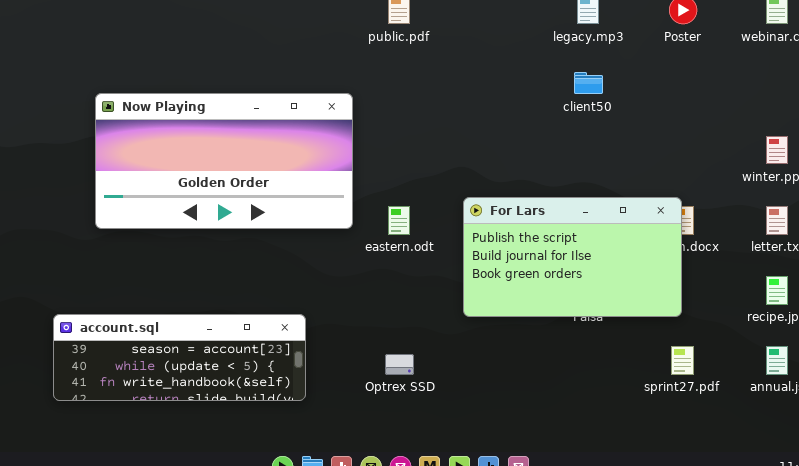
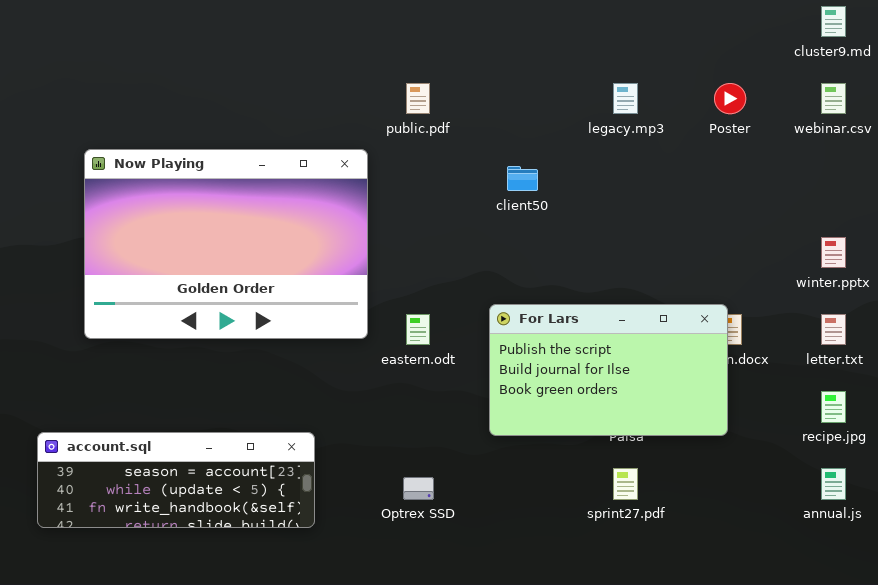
client50: [574,72,603,94] -> [507,166,538,191], moved
Now Playing: [95,93,353,229] -> [84,149,368,339], resized
sprint27.pdf: [671,346,694,375] -> [613,468,638,500], moved

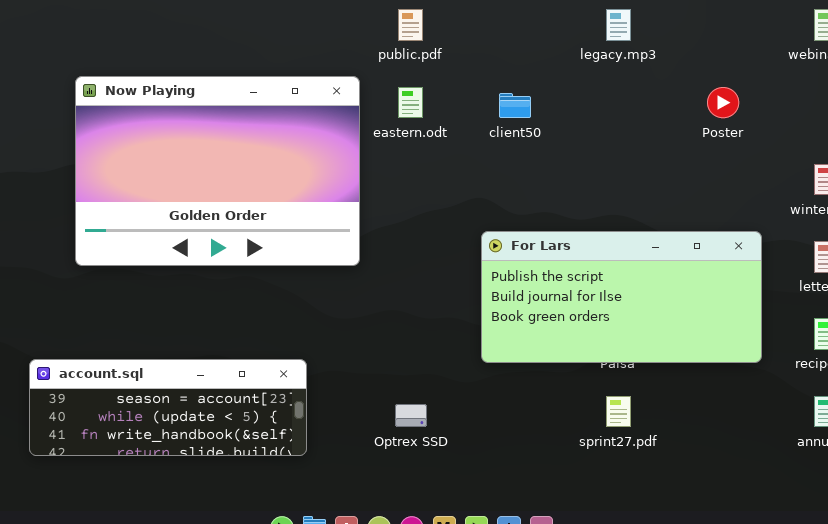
Poster: [714,83,746,114] -> [707,87,739,118], moved
For Lars: [489,304,728,436] -> [481,231,762,363], resized
eastern.odt: [406,314,430,345] -> [398,87,423,118], moved

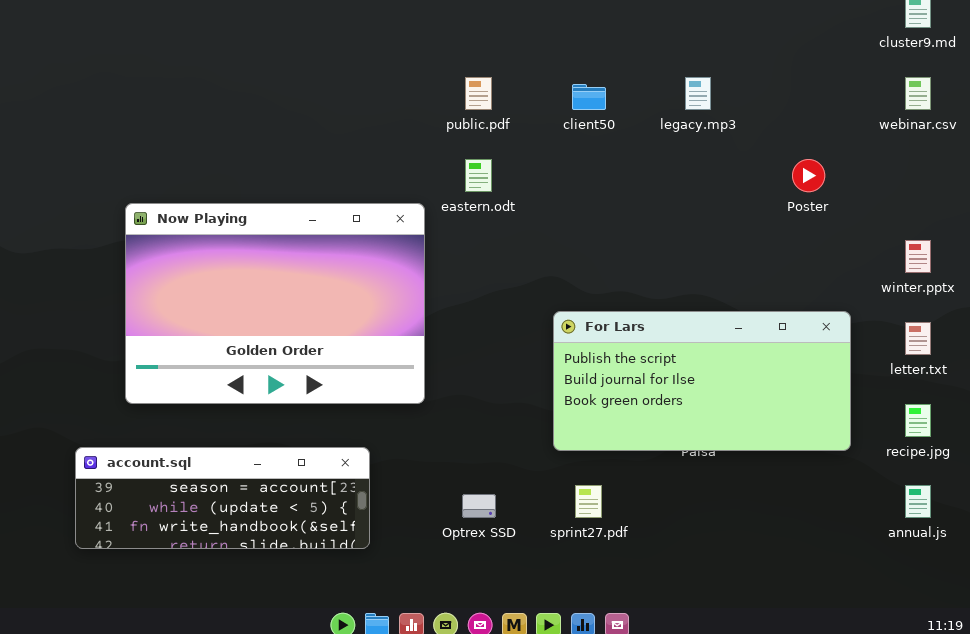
Now Playing: [75,76,360,266] -> [125,203,425,404], moved
client50: [499,93,531,118] -> [572,84,606,110], moved
sprint27.pdf: [606,396,631,427] -> [575,485,602,518], moved

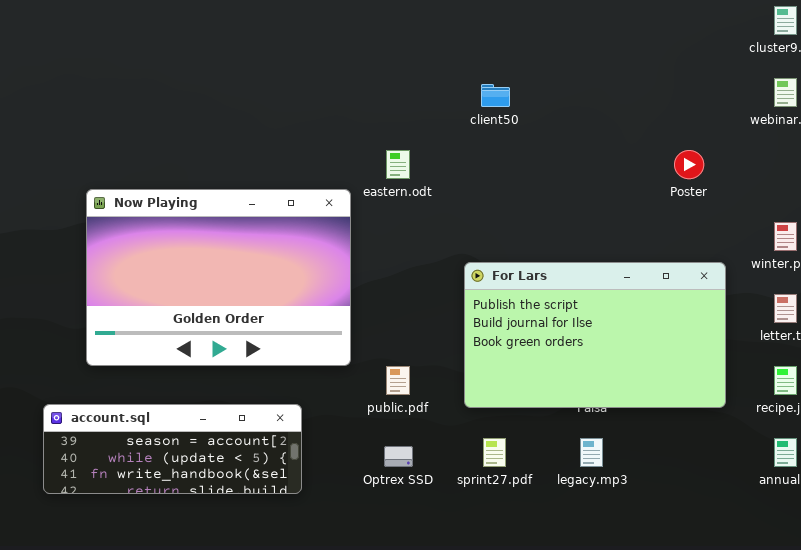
public.pdf: [465,77,492,110] -> [386,366,410,395], moved
legacy.mp3: [685,77,711,110] -> [580,438,603,467], moved
For Lars: [553,311,851,451] -> [464,262,726,408], resized

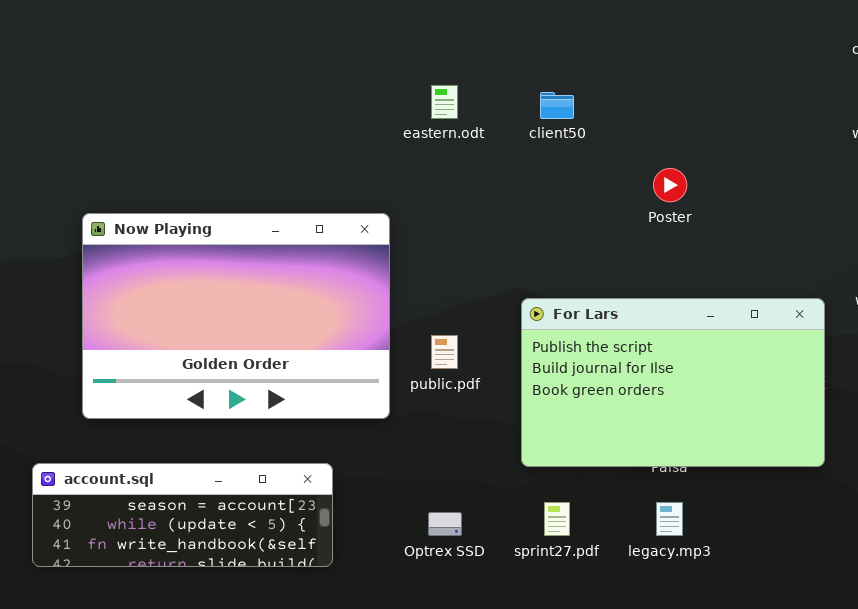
eastern.odt: [386,150,410,179] -> [431,85,458,119], moved
Poster: [674,150,704,179] -> [653,168,687,202], moved
public.pdf: [386,366,410,395] -> [431,335,458,369], moved

